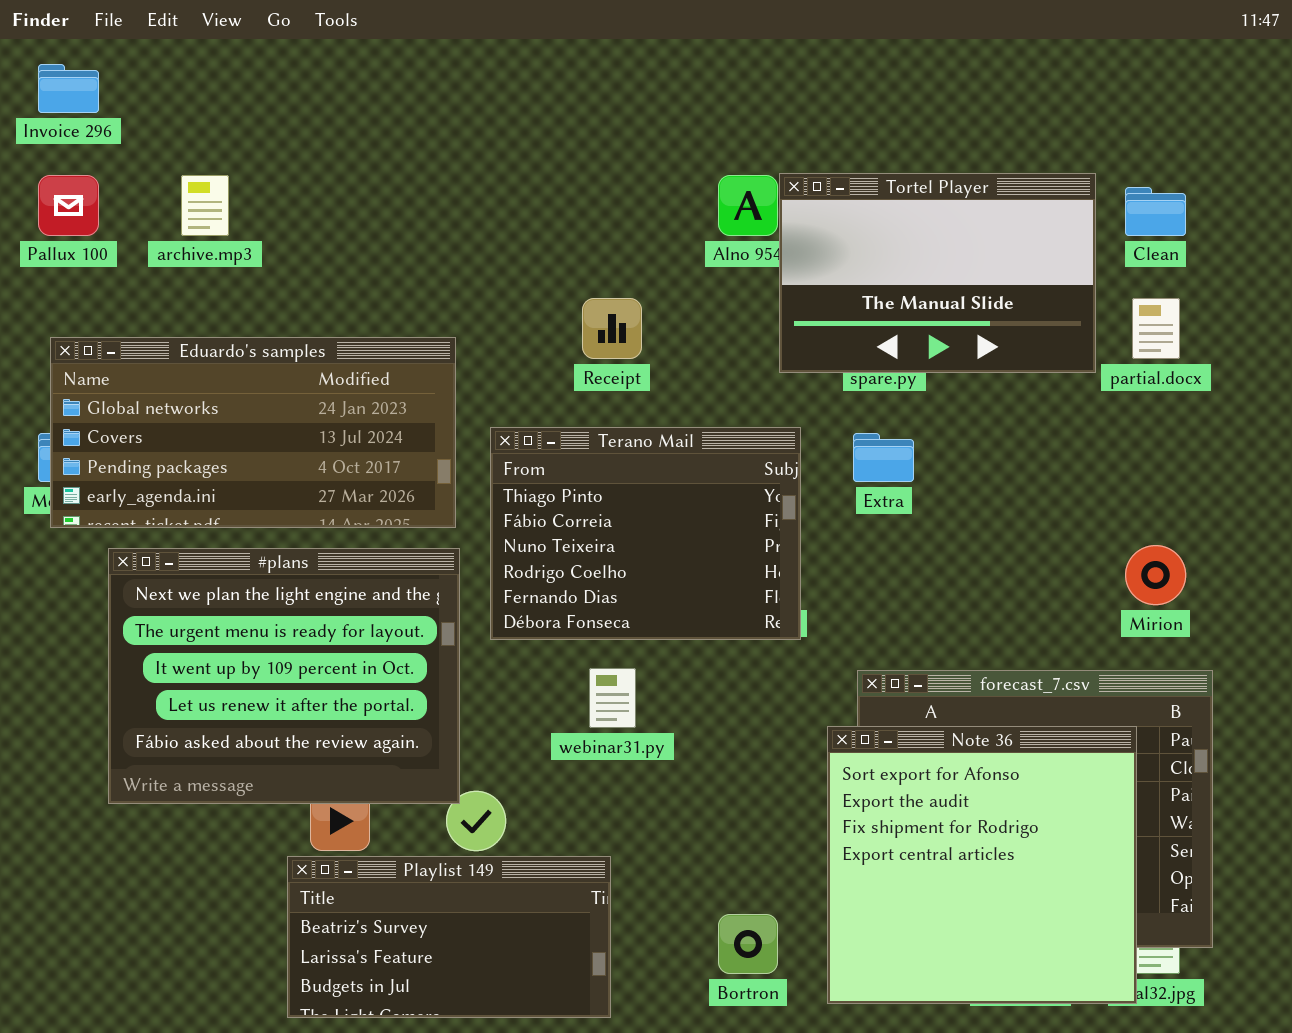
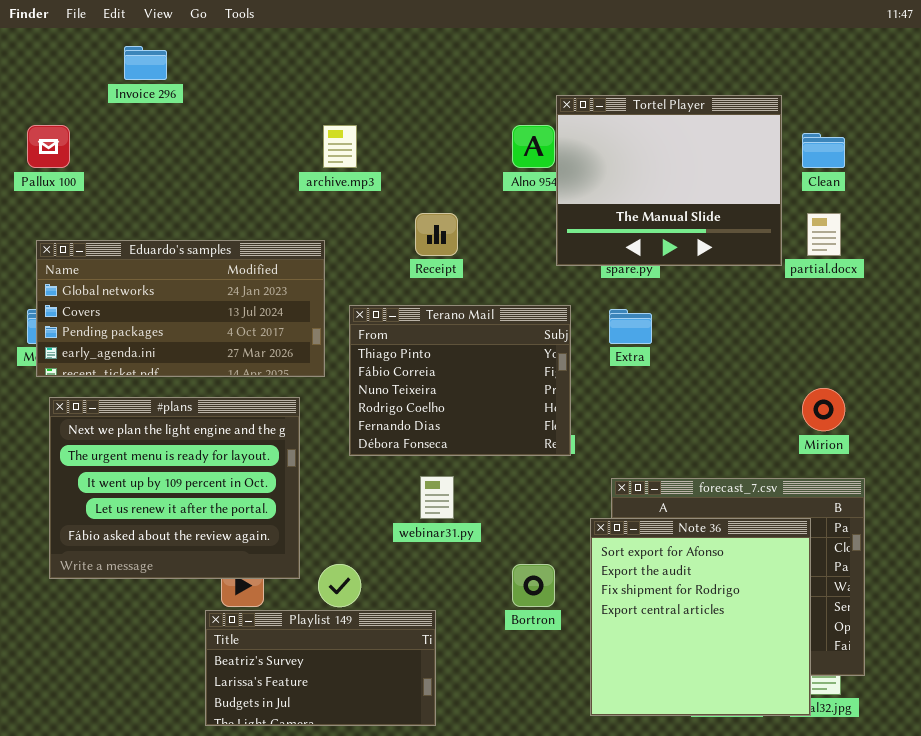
Invoice 296: [38,64,99,113] -> [124,46,167,80], moved
Tortel Player: [779,173,1096,373] -> [556,95,782,266], resized
archive.mp3: [181,175,229,236] -> [323,125,357,168], moved
#plans: [108,548,460,804] -> [49,397,300,579], moved
Bortron: [718,914,778,974] -> [512,564,555,607], moved

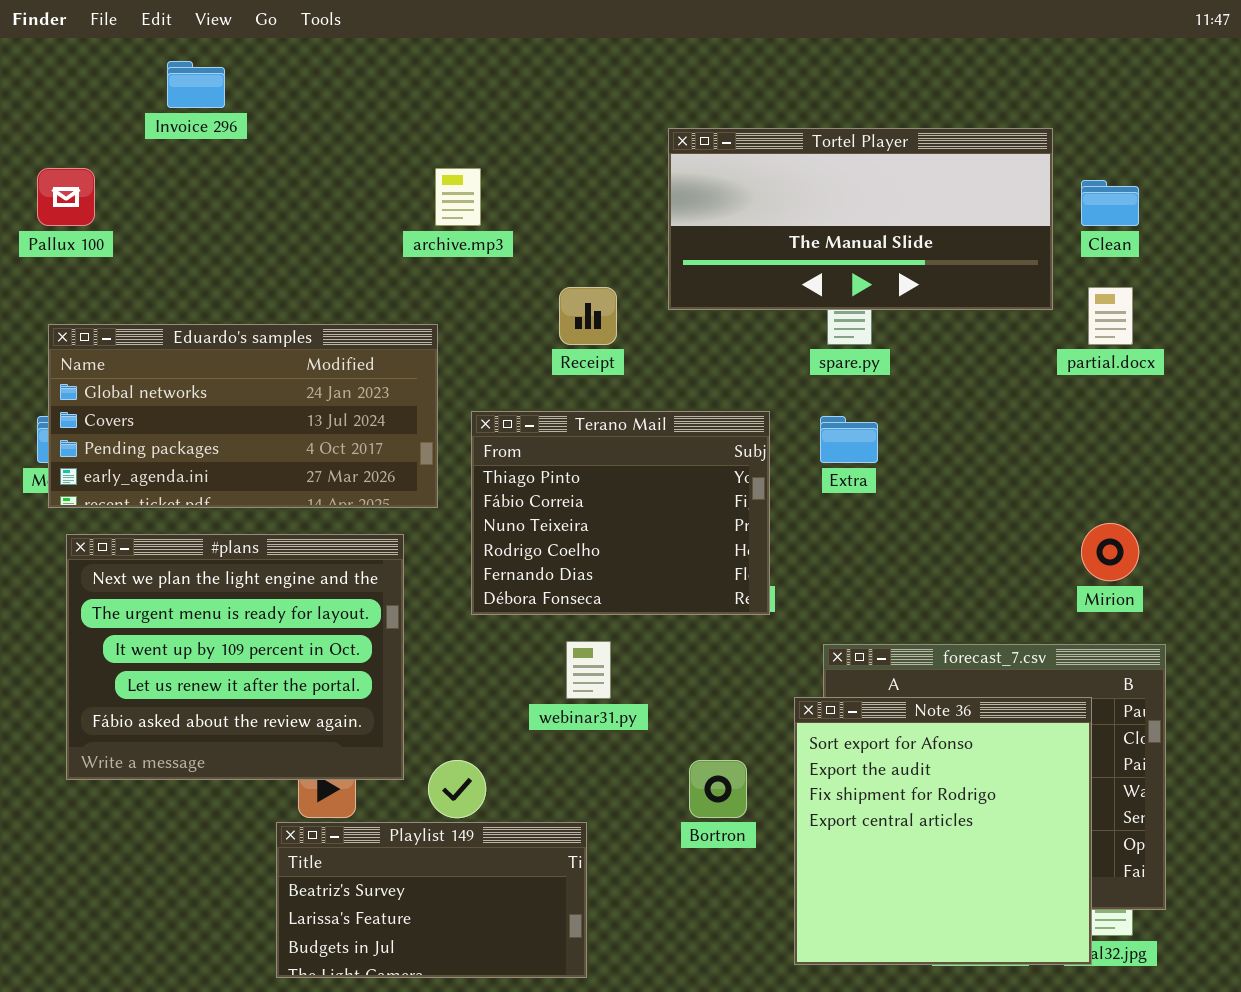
Tortel Player: [556,95,782,266] -> [668,128,1053,310], resized

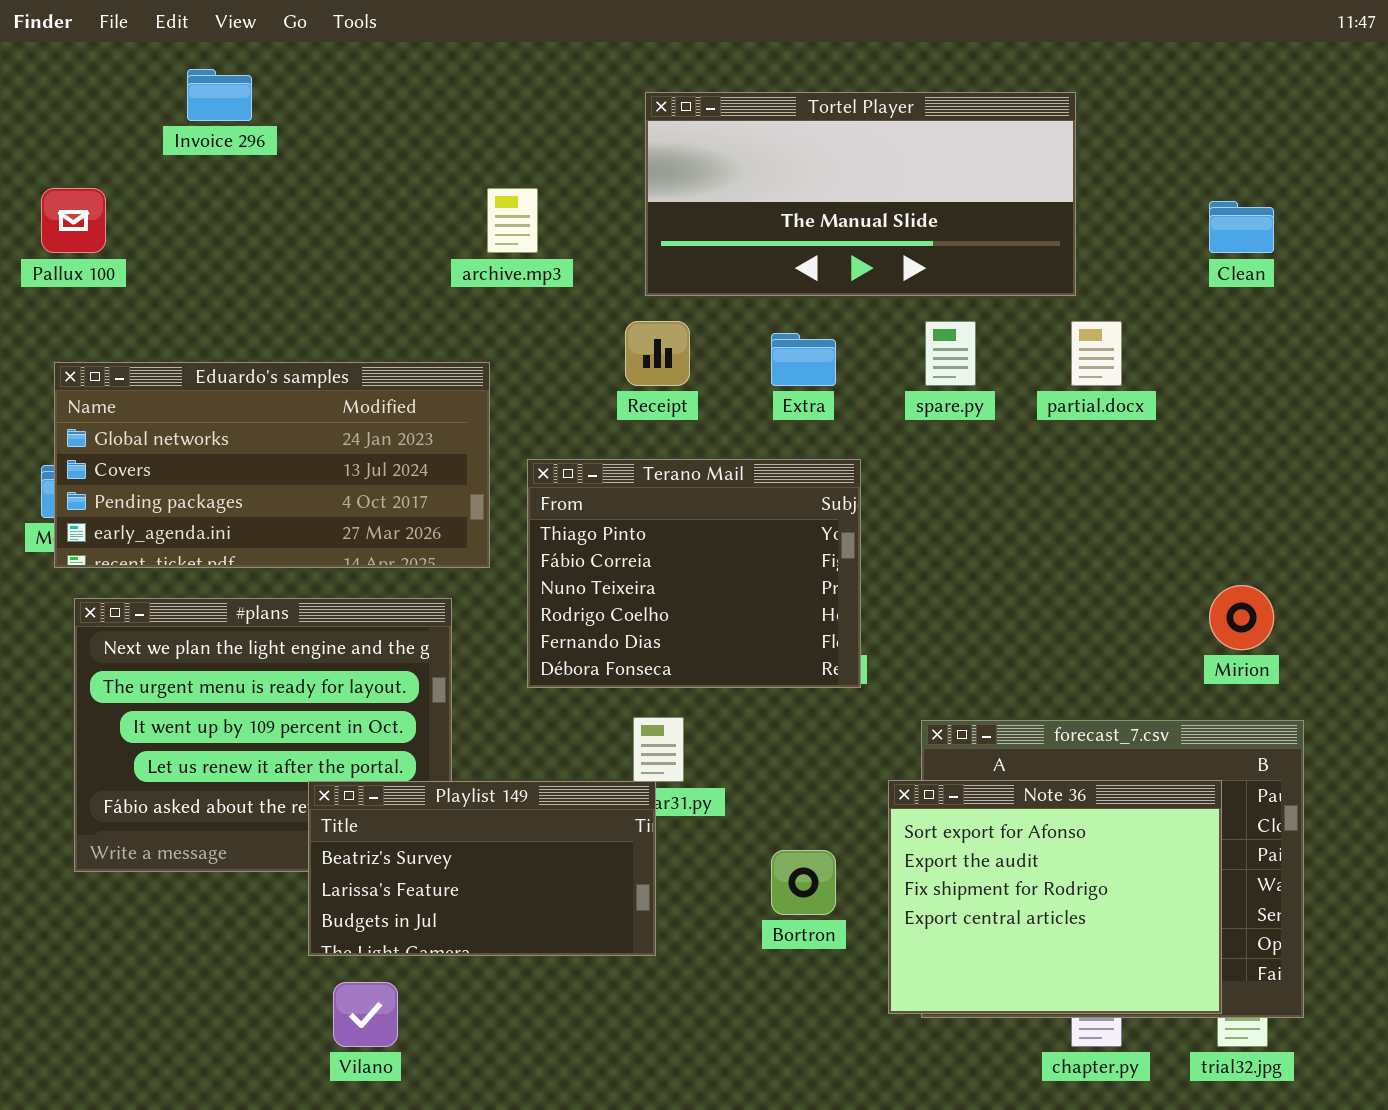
Tortel Player: [668,128,1053,310] -> [645,92,1076,296], moved
partial.docx: [1088,287,1133,345] -> [1071,321,1122,386], moved
Extra: [820,416,878,463] -> [771,333,836,386], moved
Note 36: [794,697,1092,965] -> [888,780,1222,1014], resized
Playlist 149: [276,822,587,978] -> [308,781,656,956], moved

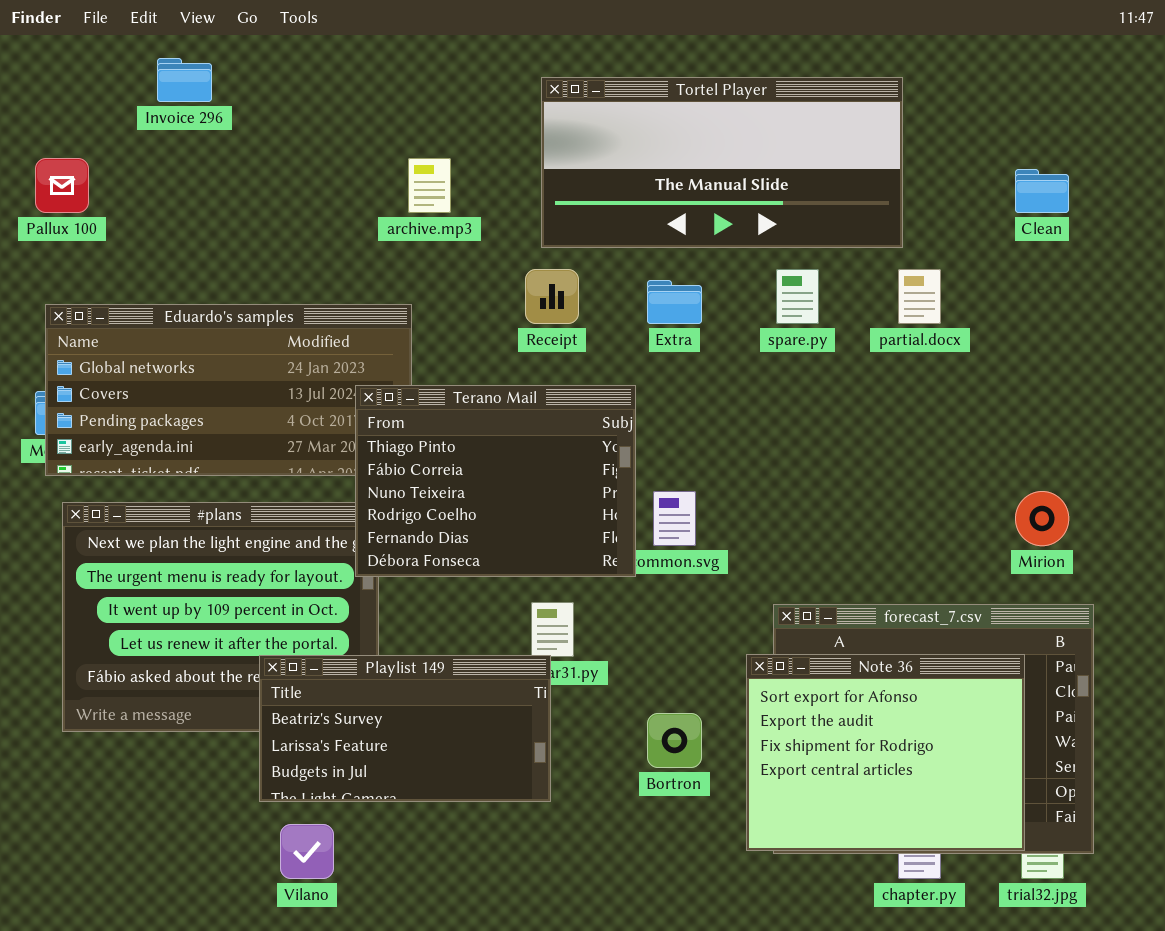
Terano Mail: [527,459,861,688] -> [355,385,636,577], moved

